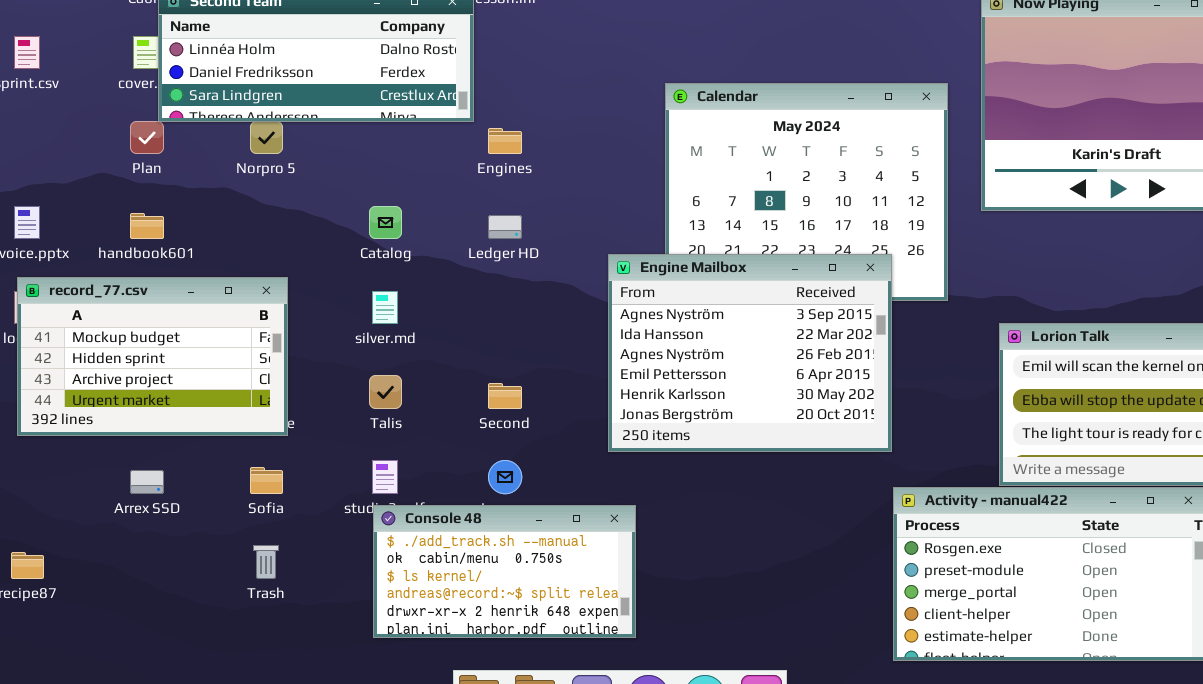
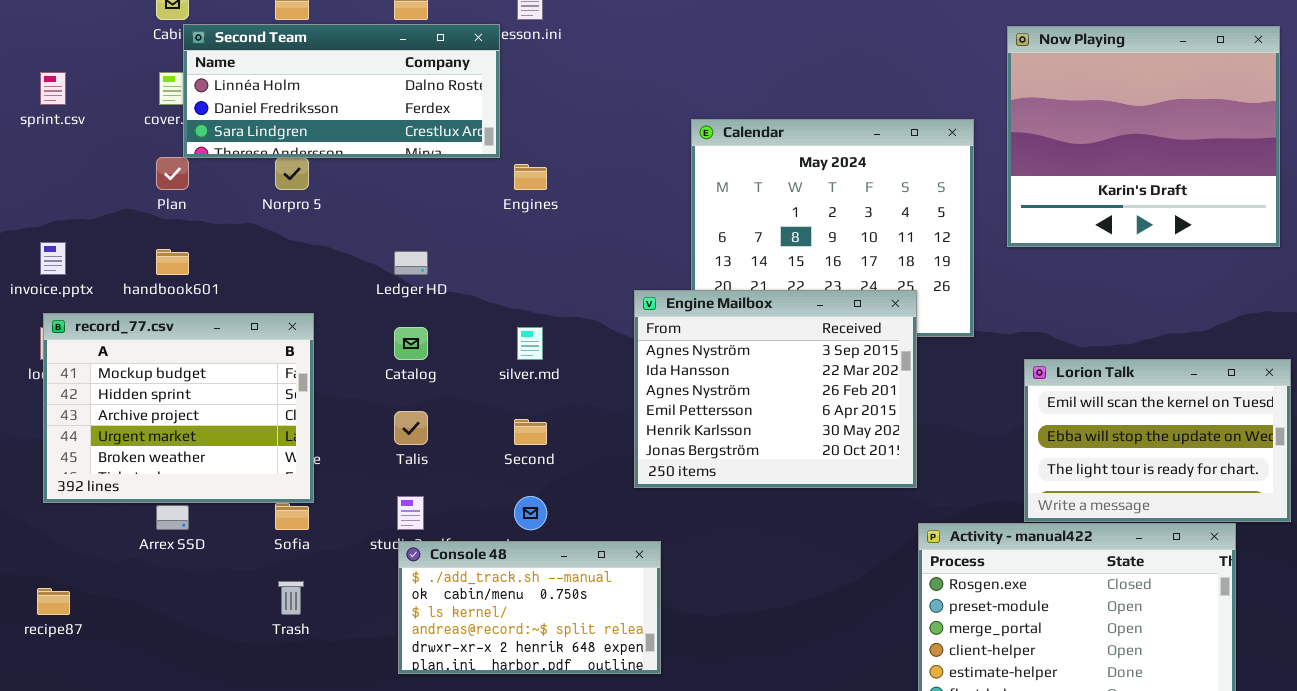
Catalog: [369,206,402,239] -> [394,327,428,360], moved
Ledger HD: [488,215,522,239] -> [394,251,428,275], moved
record_77.csv: [17,277,288,436] -> [43,313,314,503], resized
silver.md: [372,291,398,324] -> [517,327,543,360], moved

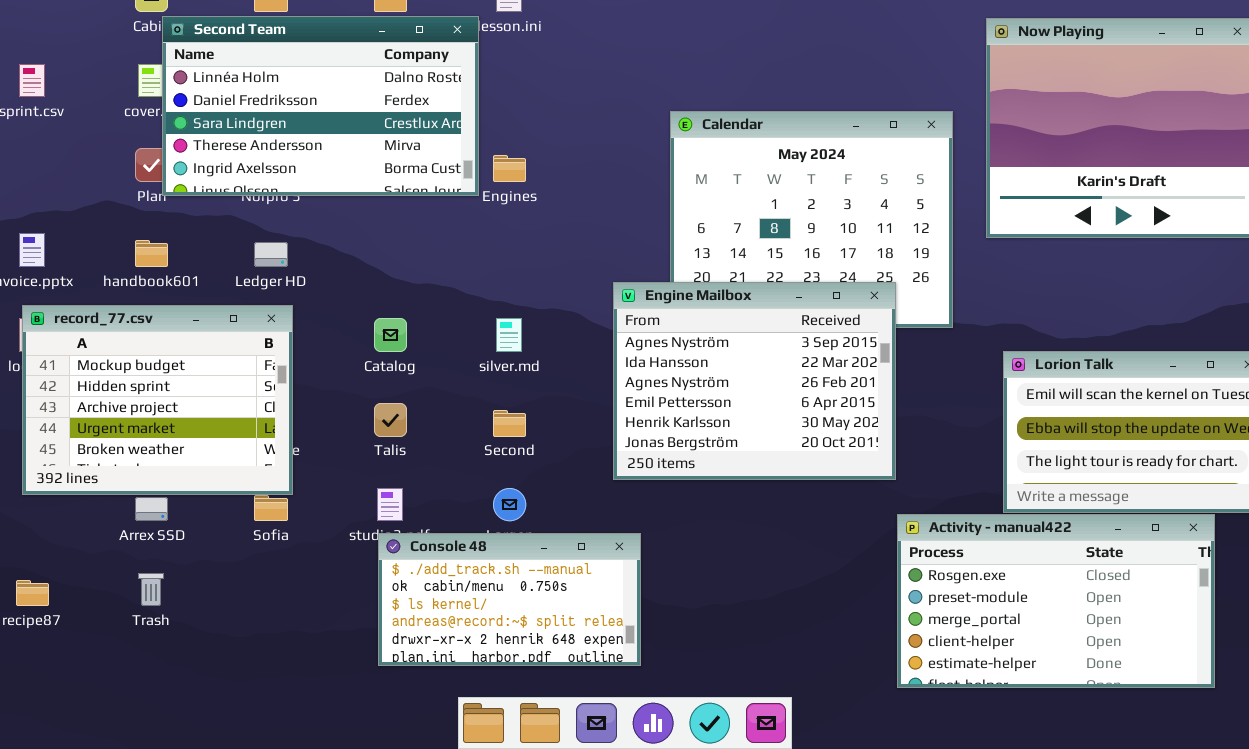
Second Team: [183,24,500,158] -> [162,16,479,196], resized
Ledger HD: [394,251,428,275] -> [254,242,288,267], moved
Trash: [278,581,304,615] -> [138,573,164,606], moved

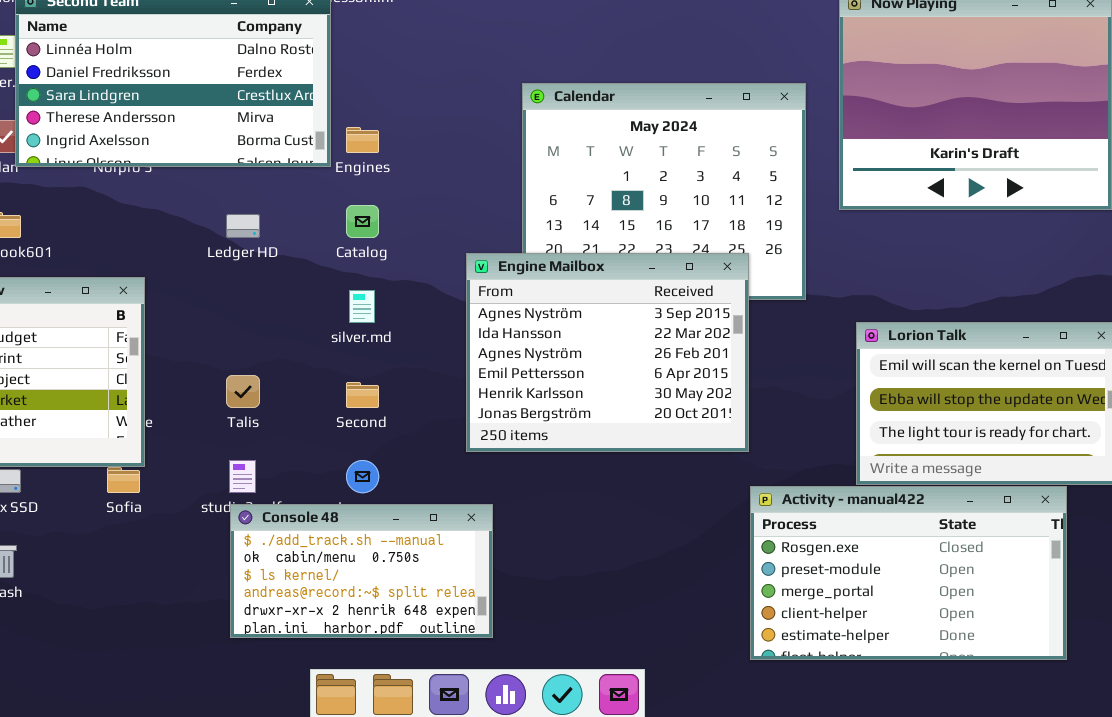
Ledger HD: [254,242,288,267] -> [226,214,260,238], moved
Catalog: [374,318,407,352] -> [346,205,379,238], moved

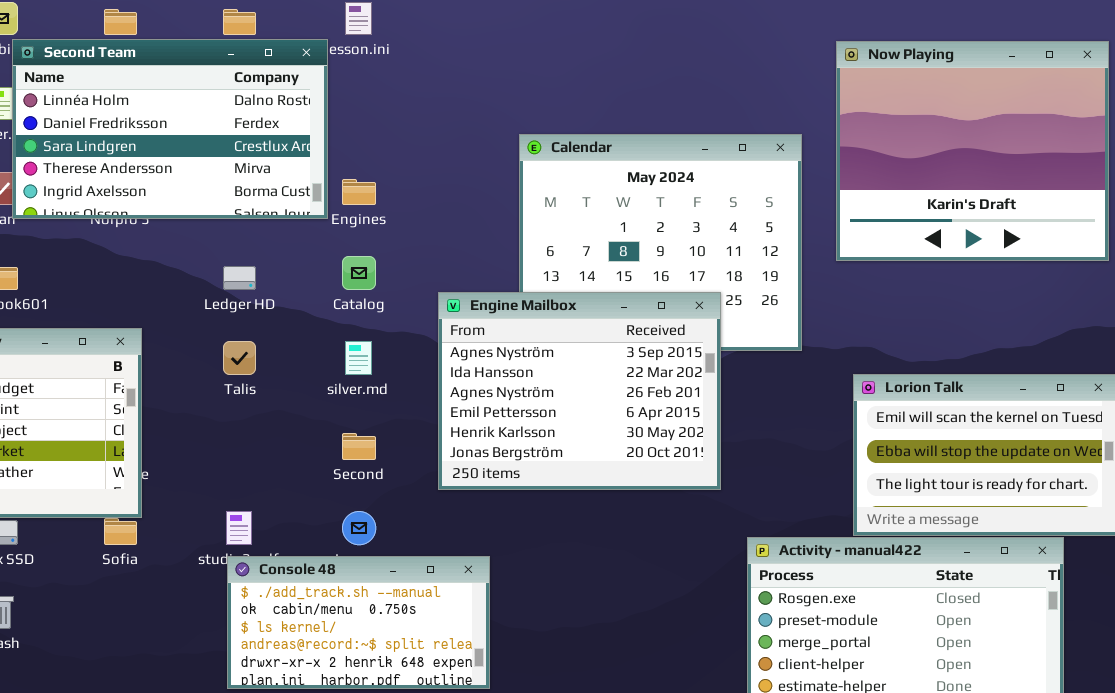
Engine Mailbox: [466,253,749,452] -> [438,292,721,490], moved
Talis: [226,375,260,408] -> [223,341,256,375], moved

